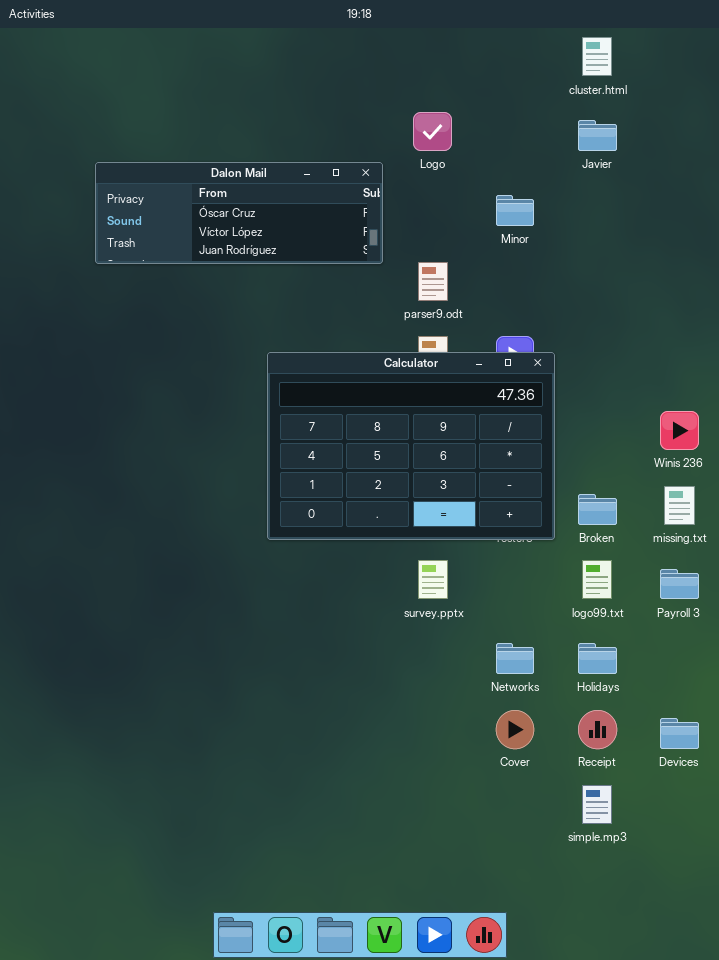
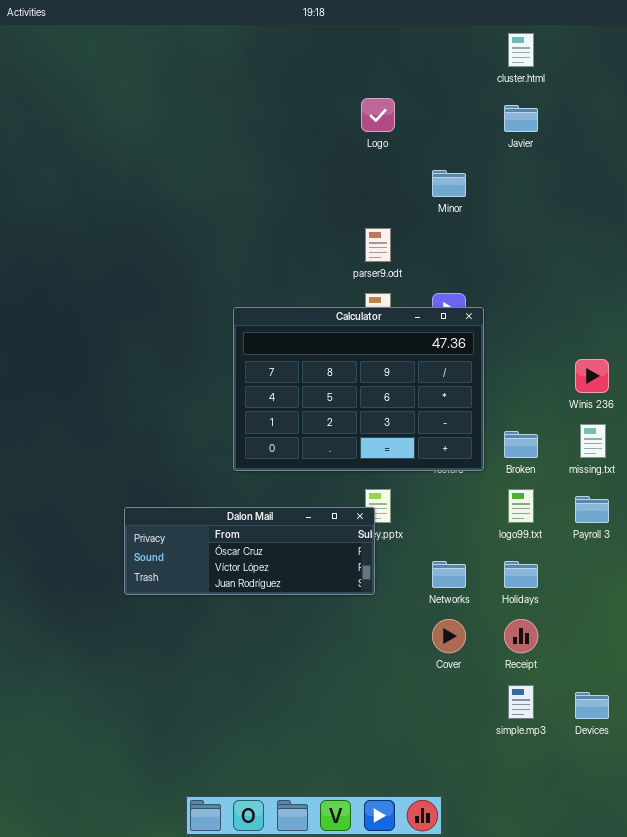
Dalon Mail: [95,162,383,264] -> [124,507,375,595], moved
Devices: [660,718,699,749] -> [575,692,609,719], moved

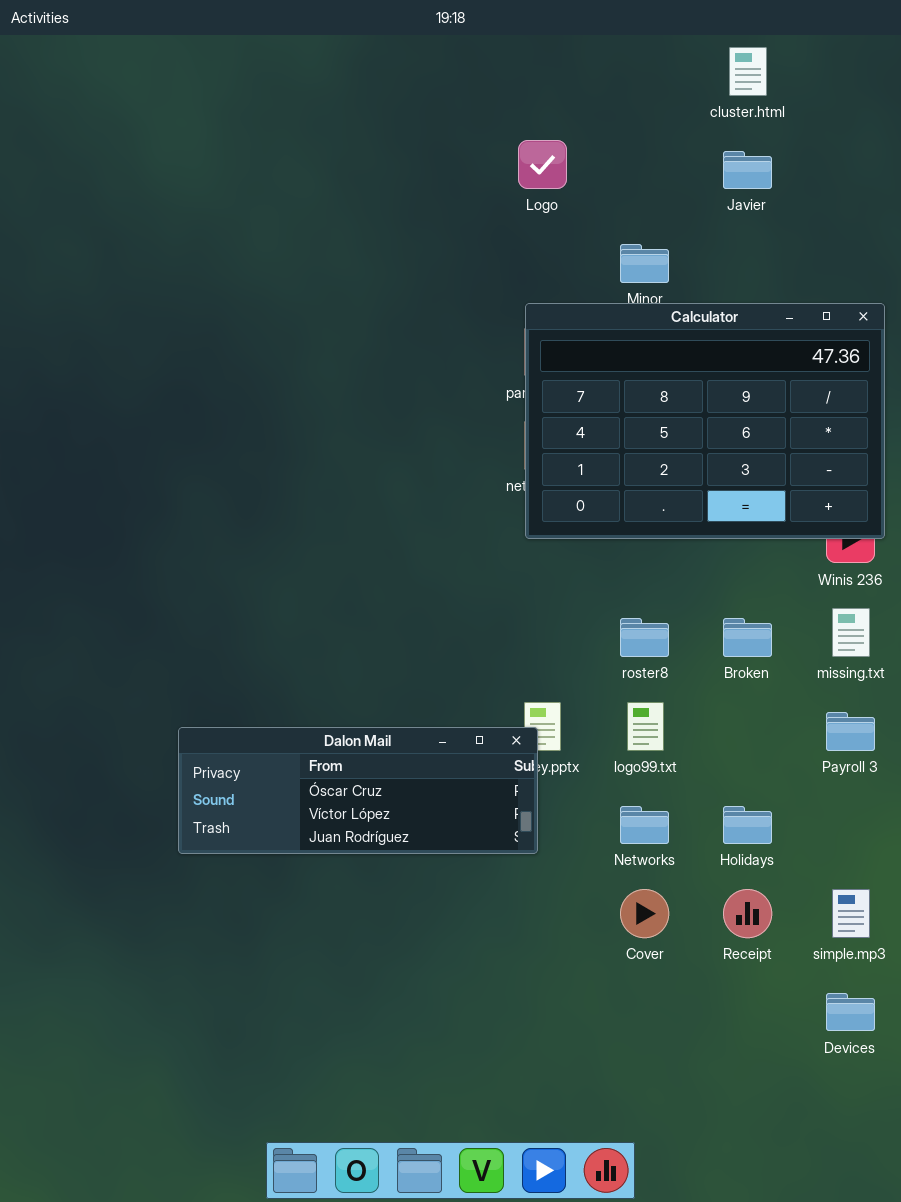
Calculator: [233,307,484,471] -> [525,303,885,539], moved
logo99.txt: [508,489,534,523] -> [627,702,664,751], moved
simple.mp3: [508,685,534,719] -> [832,889,870,938], moved

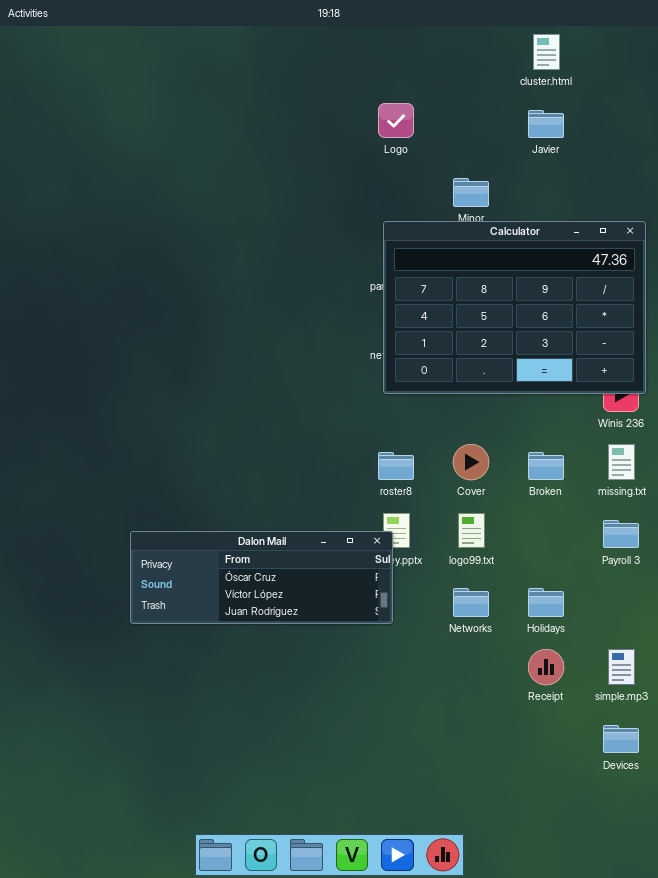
roster8: [620,618,669,657] -> [378,452,414,480], moved
Cover: [620,889,669,938] -> [453,444,489,480], moved

